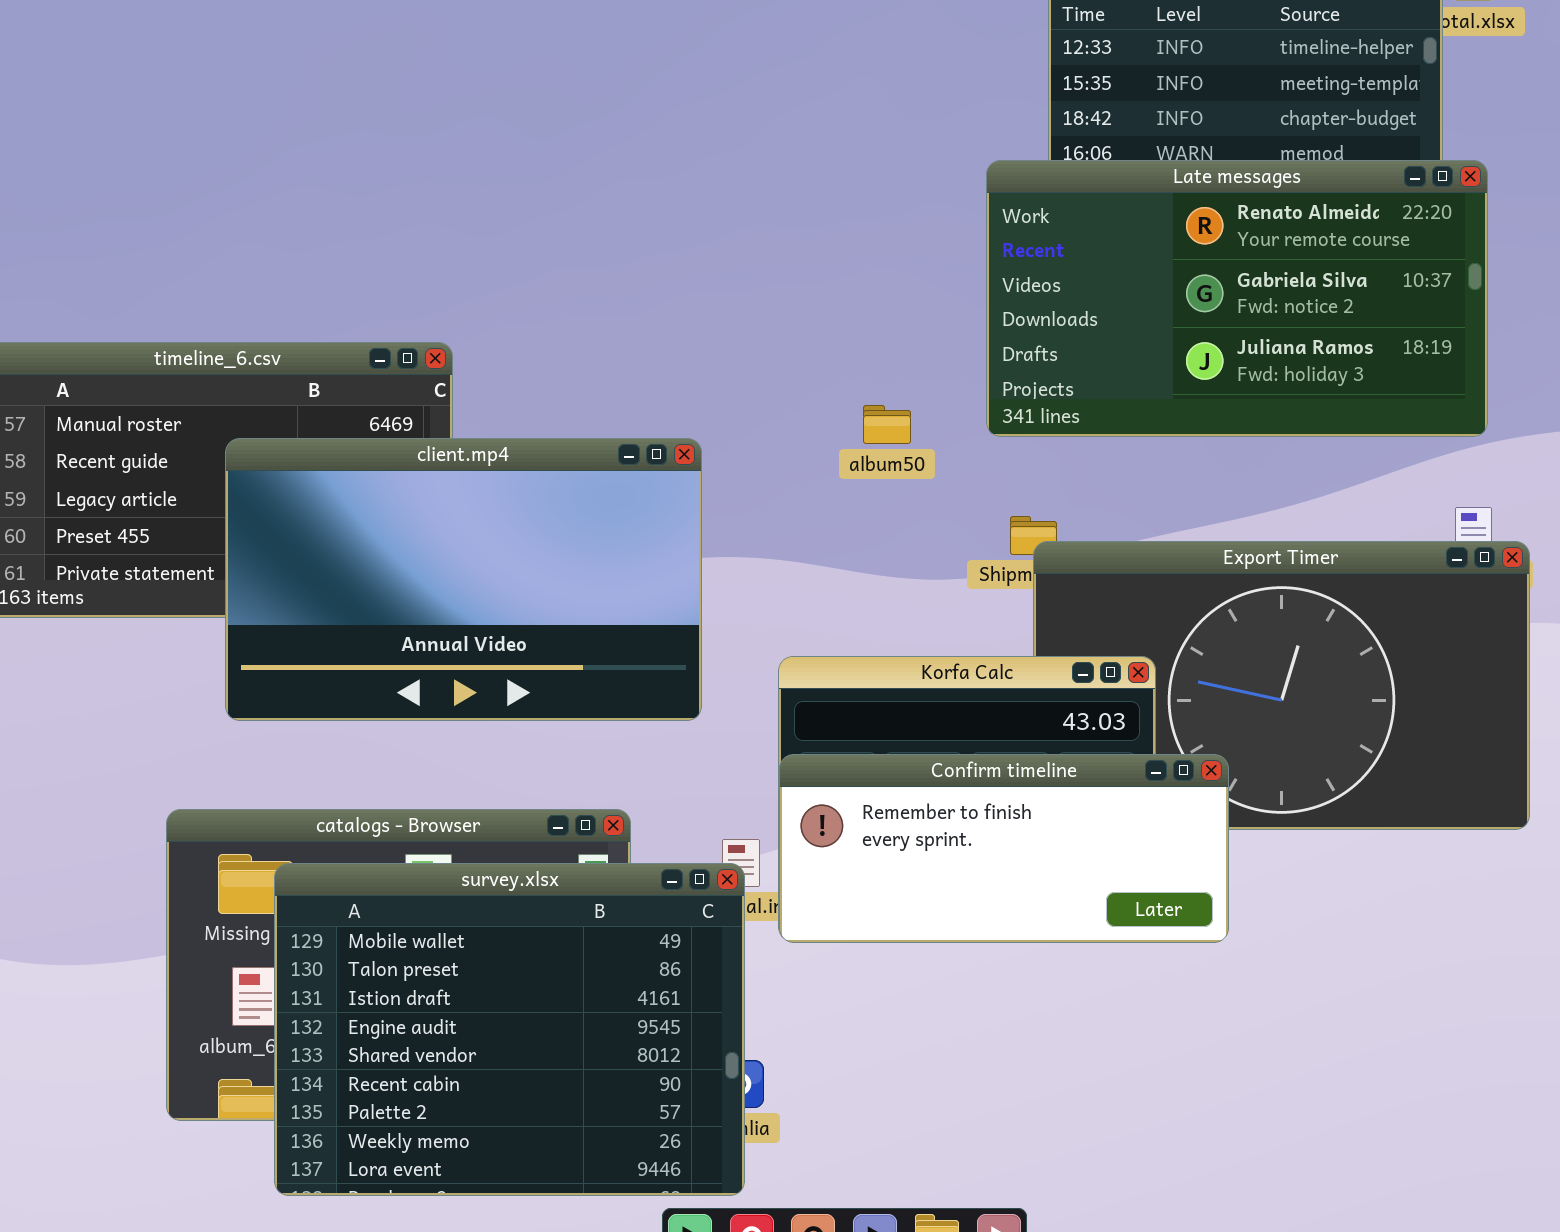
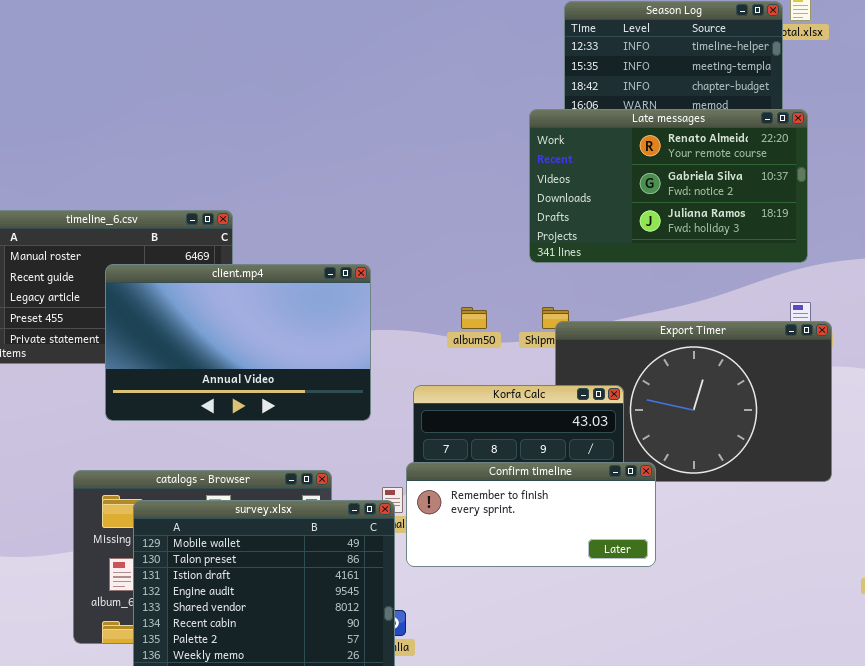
album50: [863,405,911,444] -> [461,307,487,329], moved
Confirm timeline: [779,754,1229,943] -> [406,462,656,567], moved

